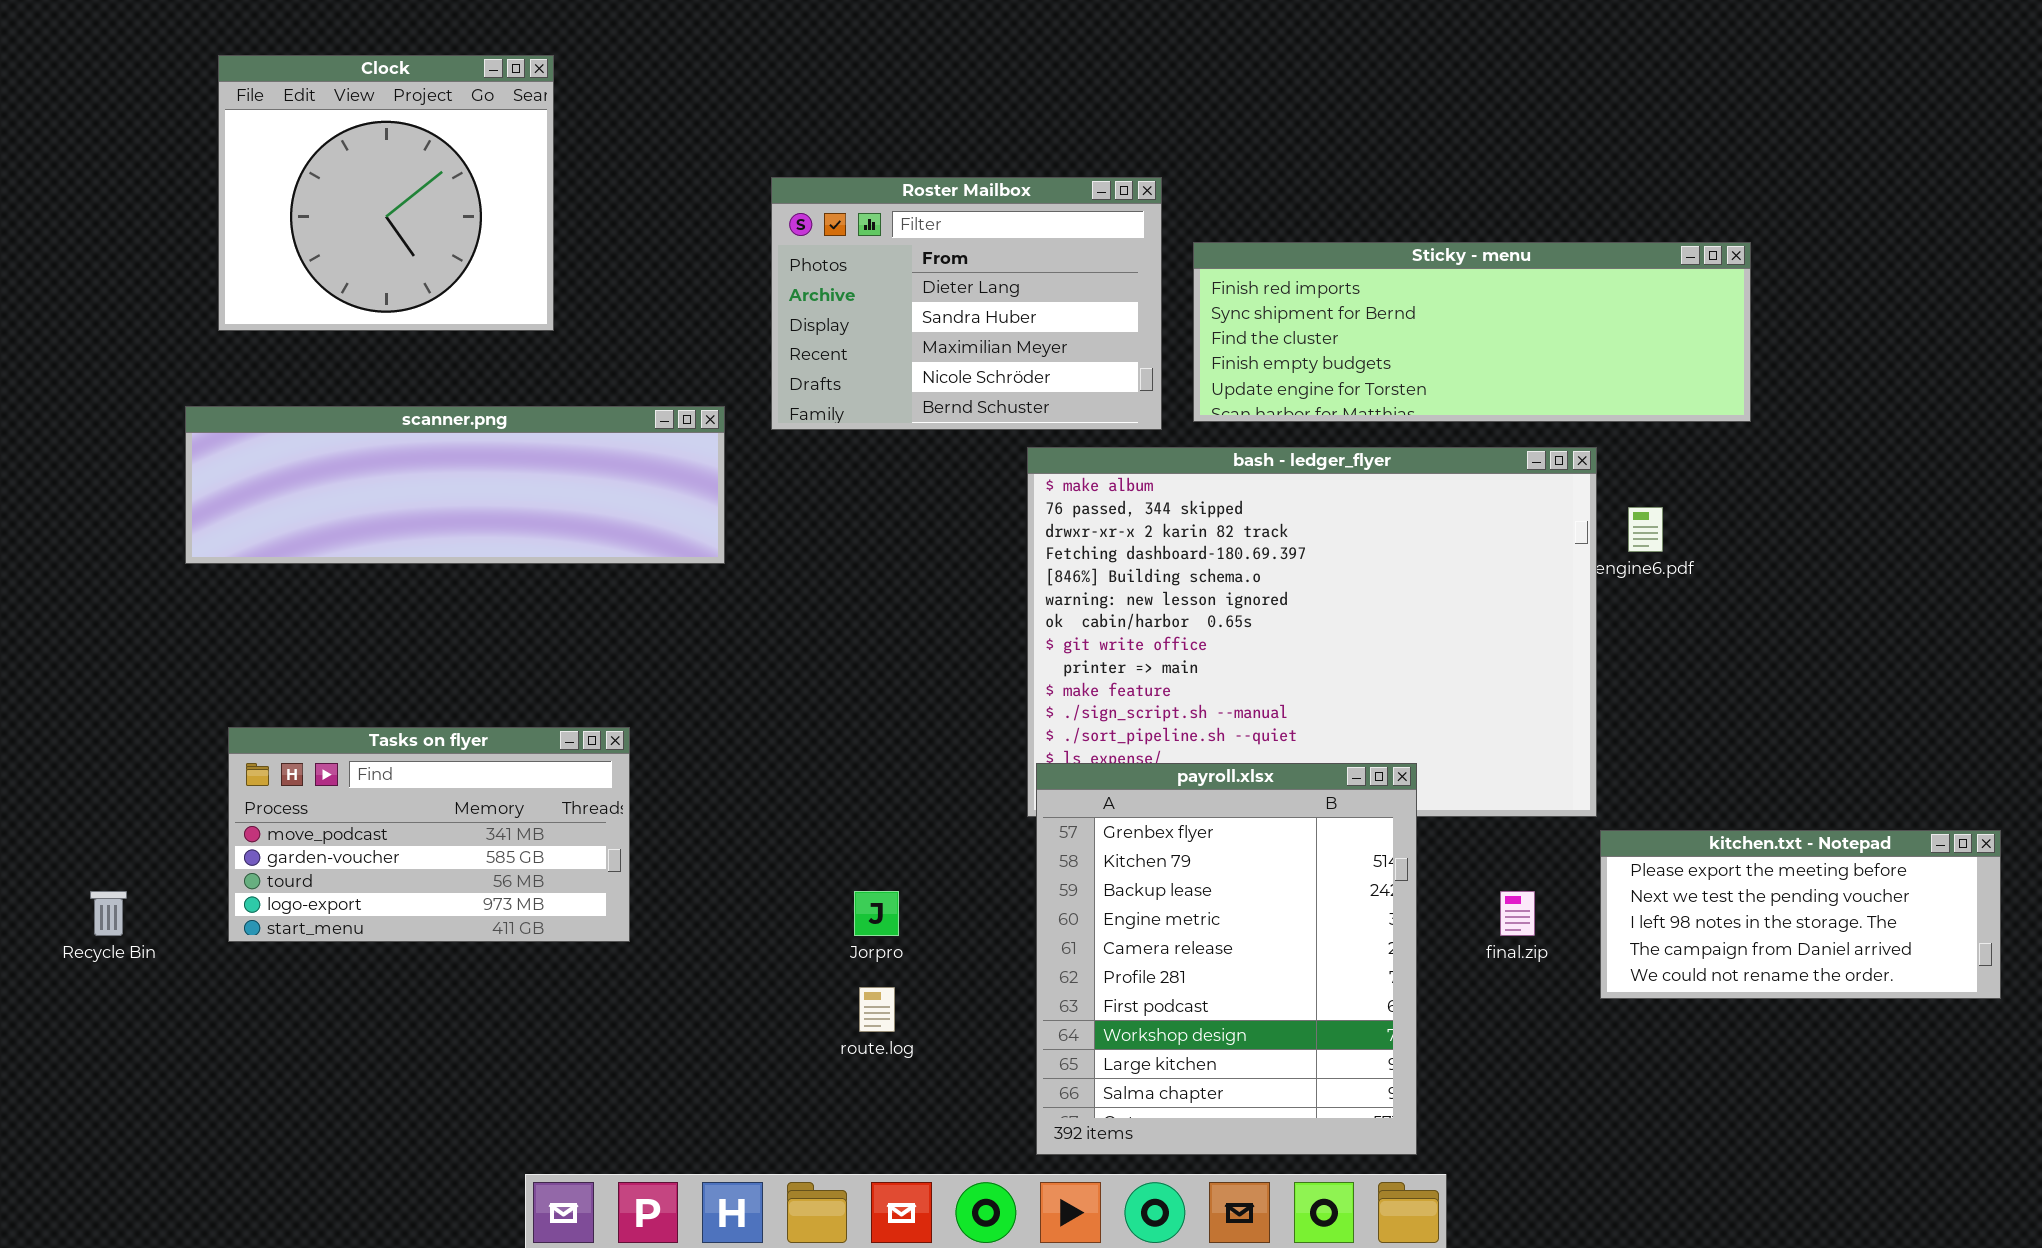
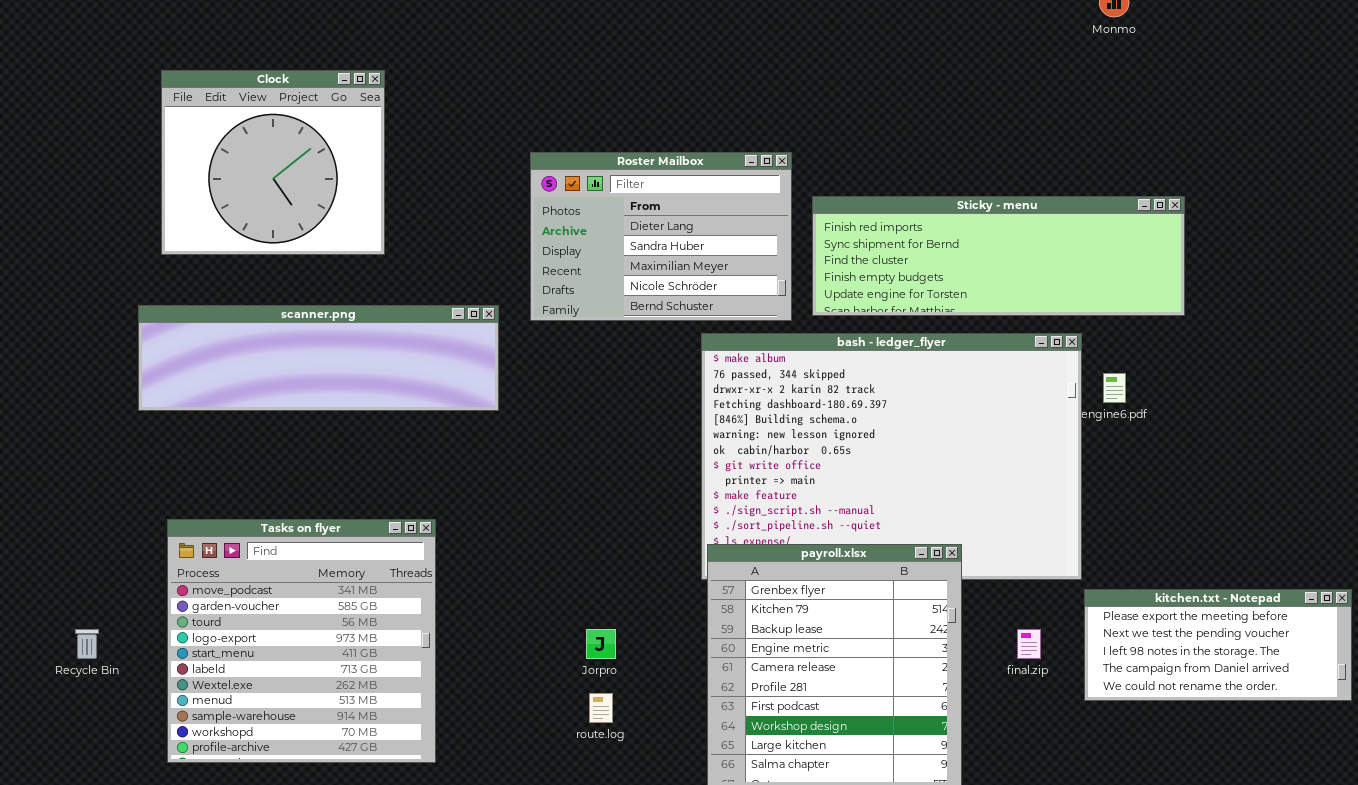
Tasks on flyer: [228,727,630,942] -> [167,519,436,763], resized

